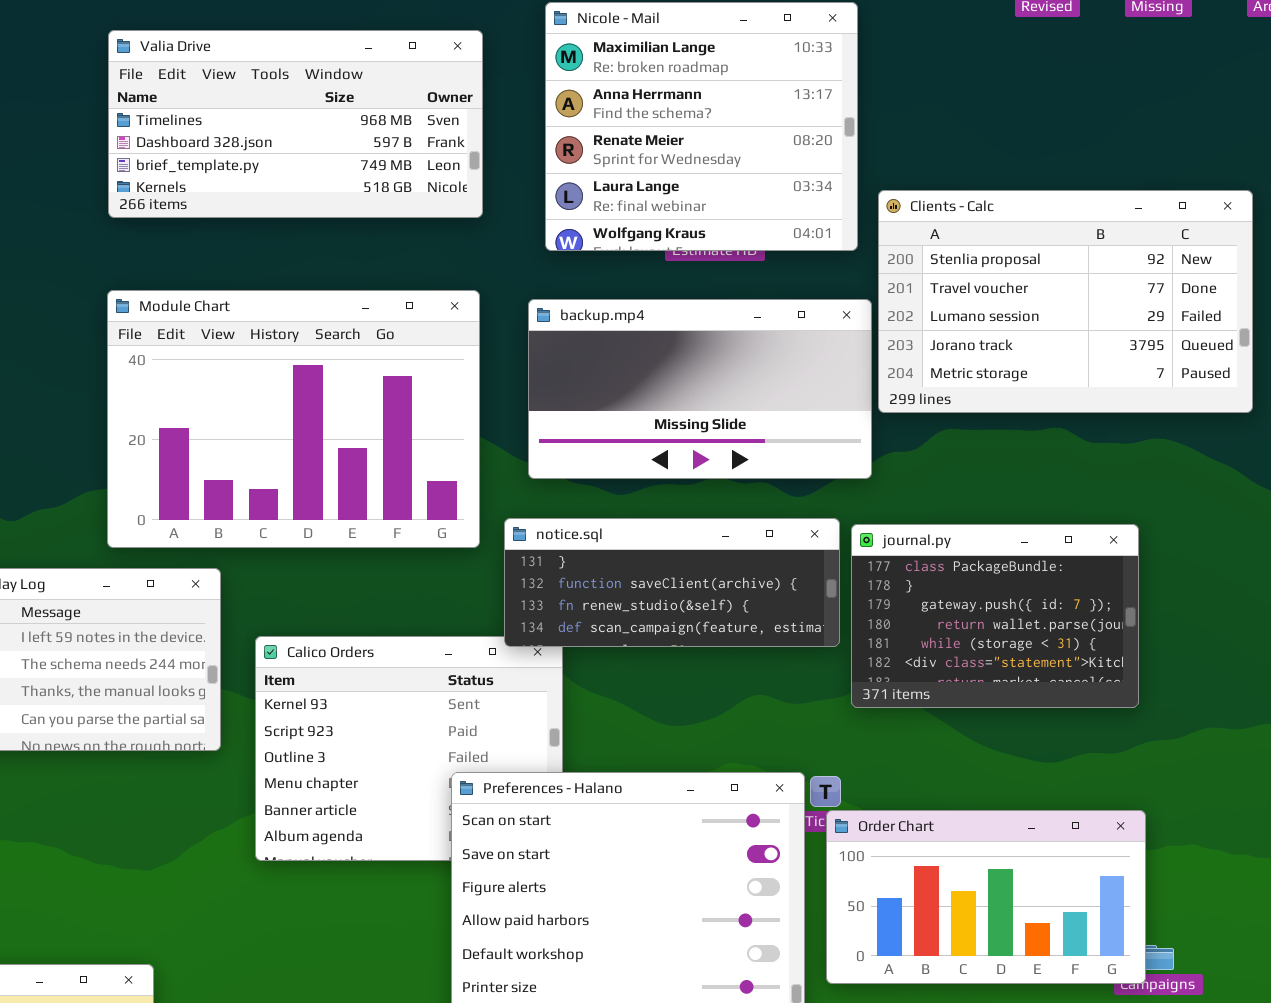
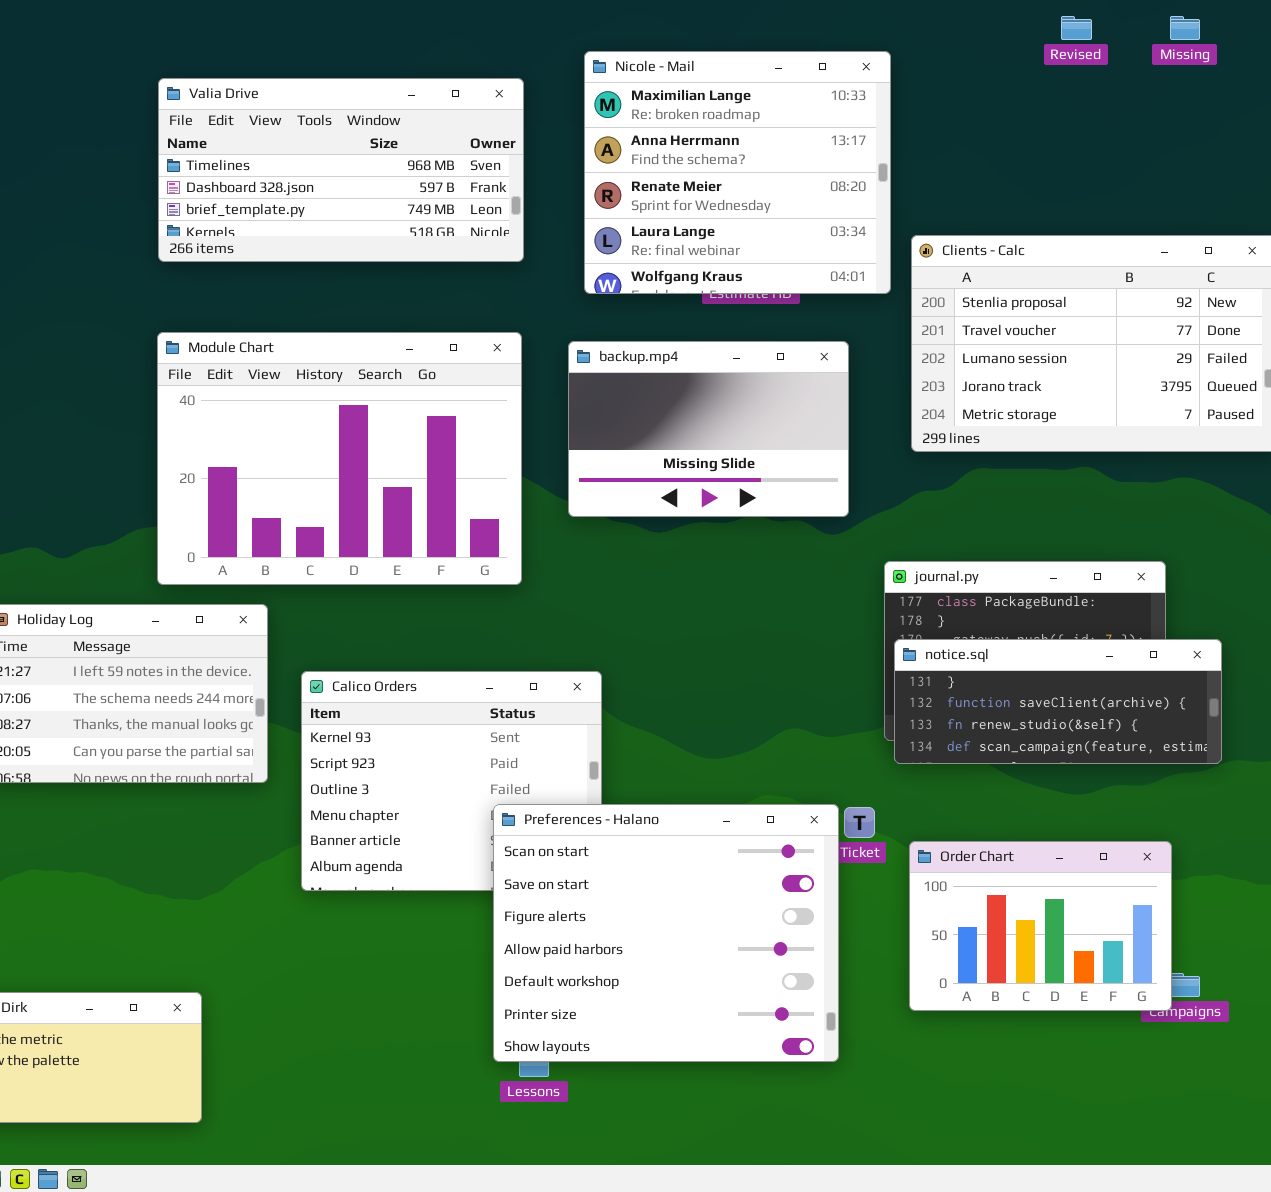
backup.mp4: [528,299,872,479] -> [568,341,849,517], resized
notice.sql: [504,518,840,647] -> [894,639,1222,764], moved
Order Chart: [826,810,1146,984] -> [909,841,1172,1011], resized

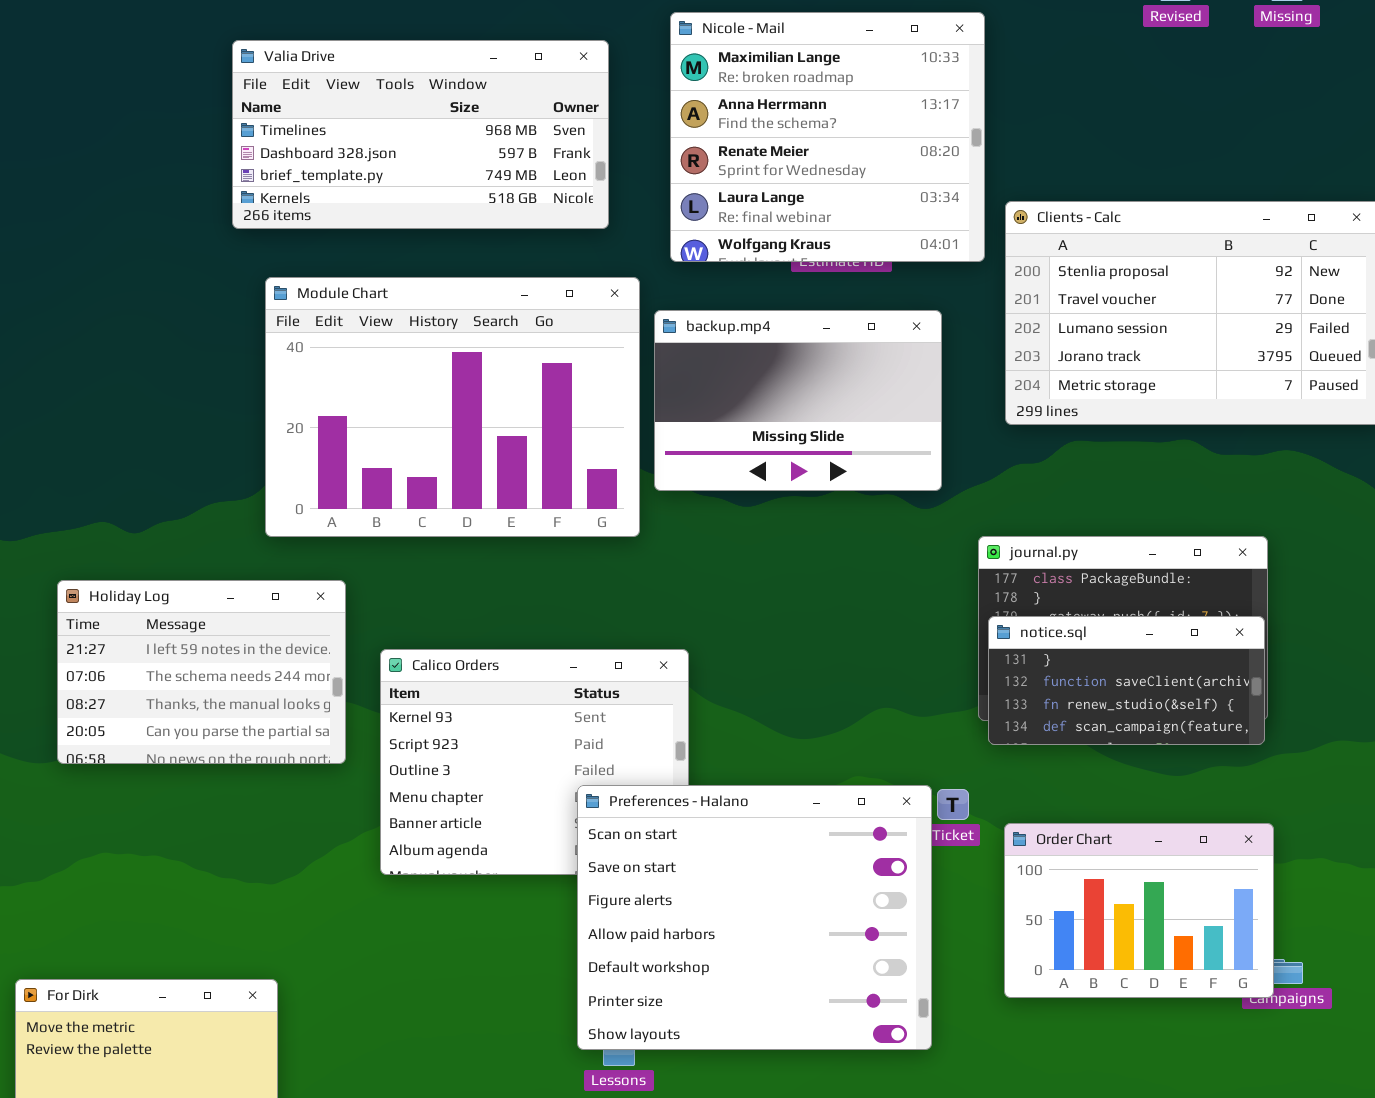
Module Chart: [157,332,522,585] -> [265,277,640,537], moved
notice.sql: [894,639,1222,764] -> [988,616,1265,745], resized

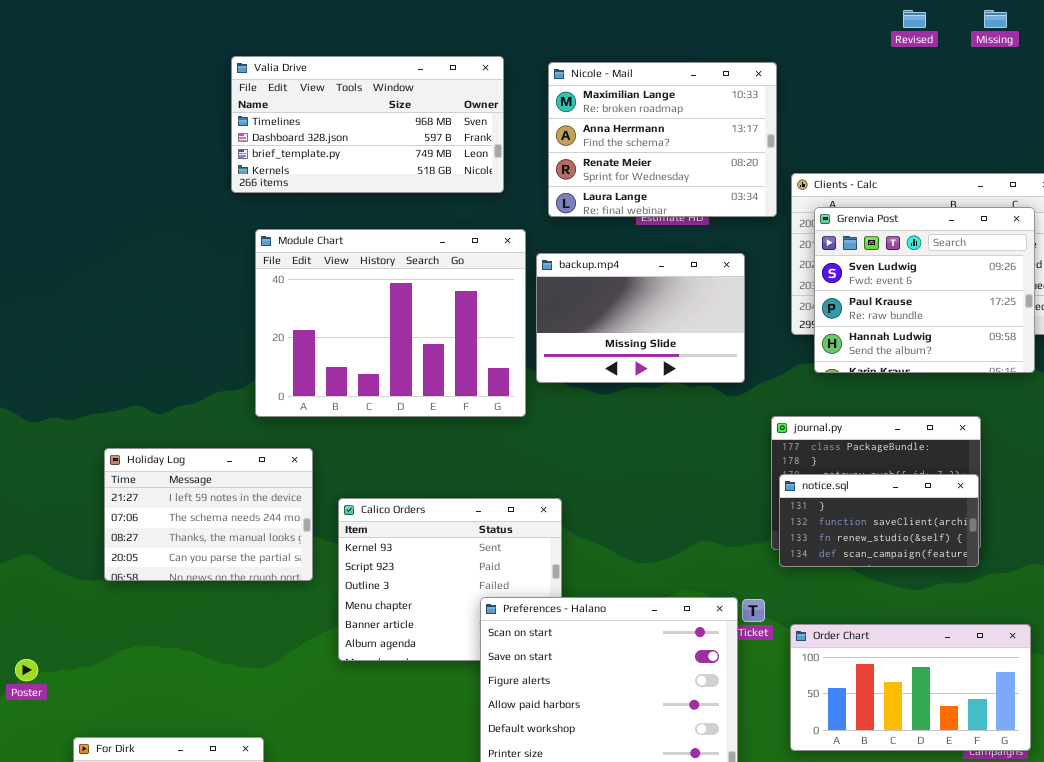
Nicole - Mail: [670,12,985,262] -> [548,62,777,217], resized
Grenvia Post: none -> [814,207,1035,373], opened
Order Chart: [1004,823,1274,998] -> [790,624,1031,751], resized

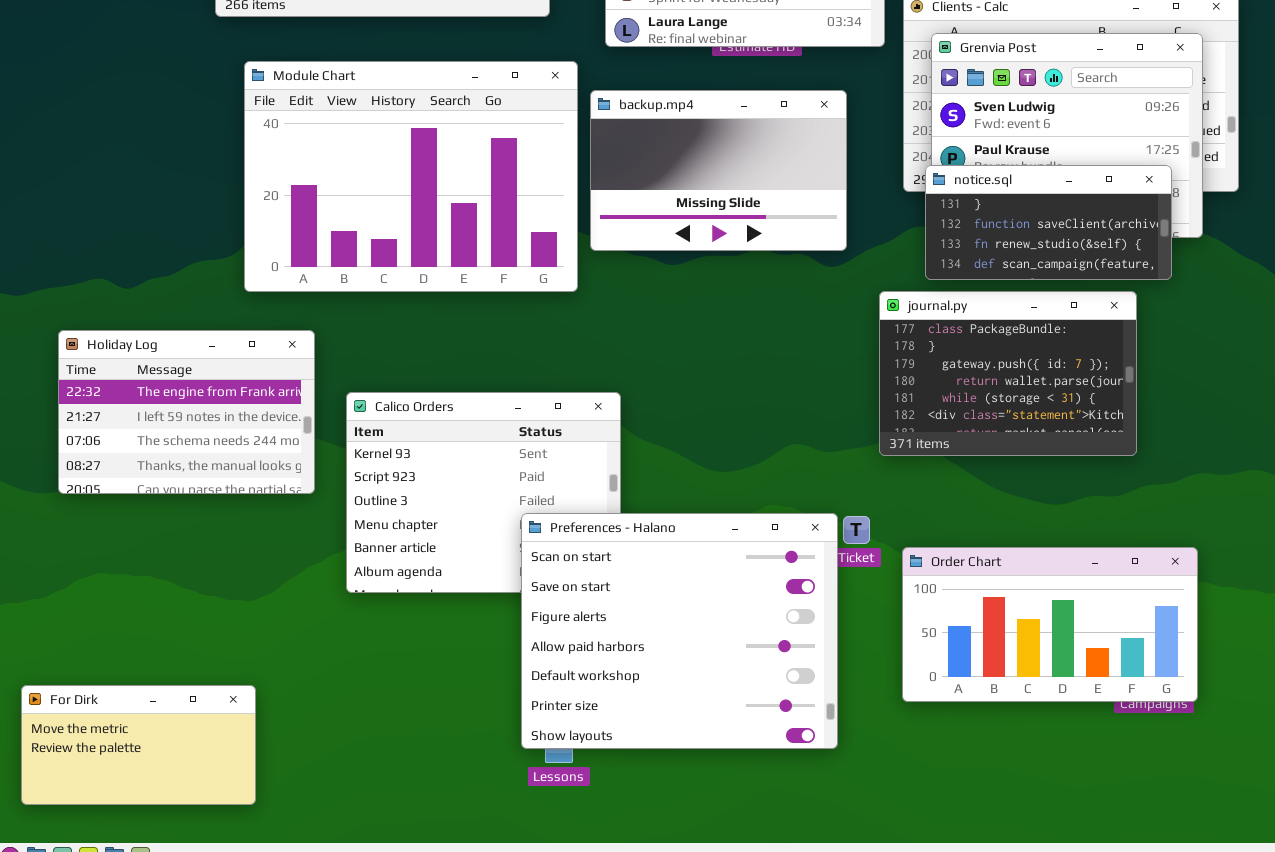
Holiday Log: [104,448,313,581] -> [58,330,315,494], scrolled up 1 row
notice.sql: [779,474,979,567] -> [925,165,1172,280], moved

